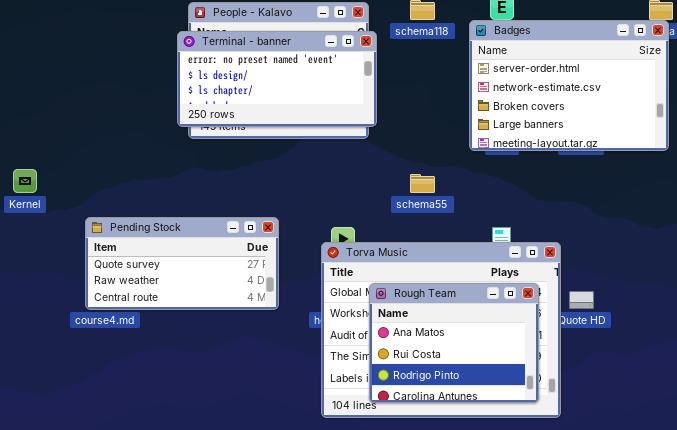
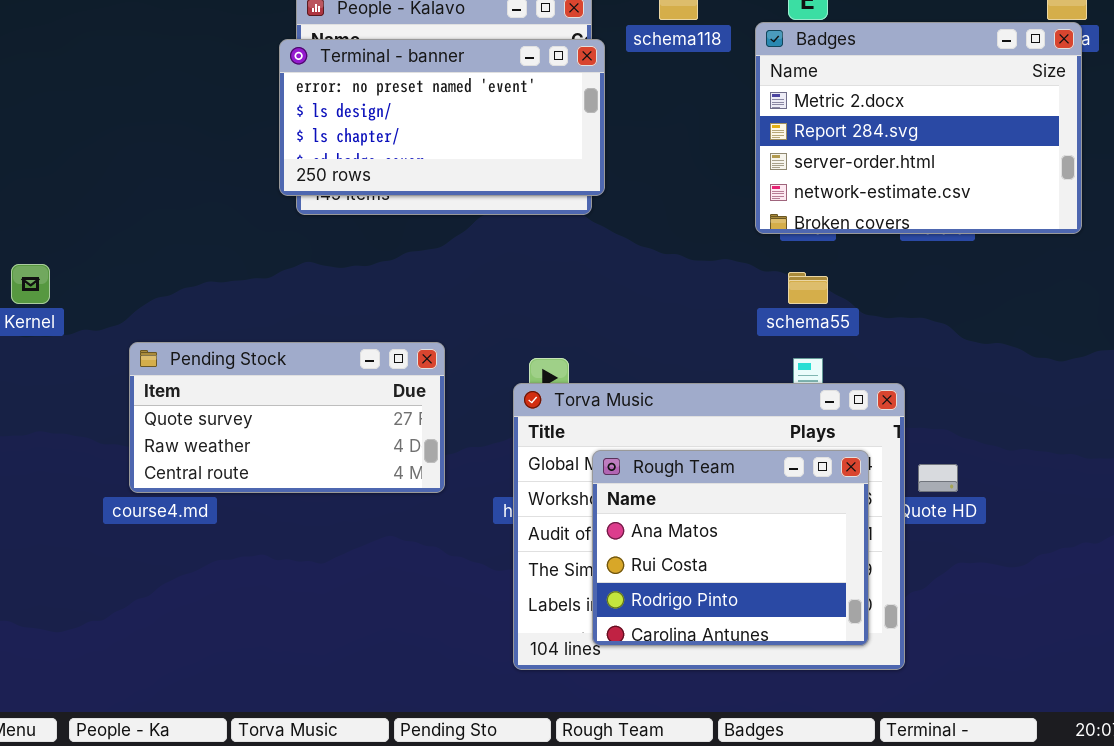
Badges: [469,20,669,151] -> [755,22,1082,234], scrolled up 2 rows
schema55: [410,174,435,193] -> [788,272,828,304], moved

